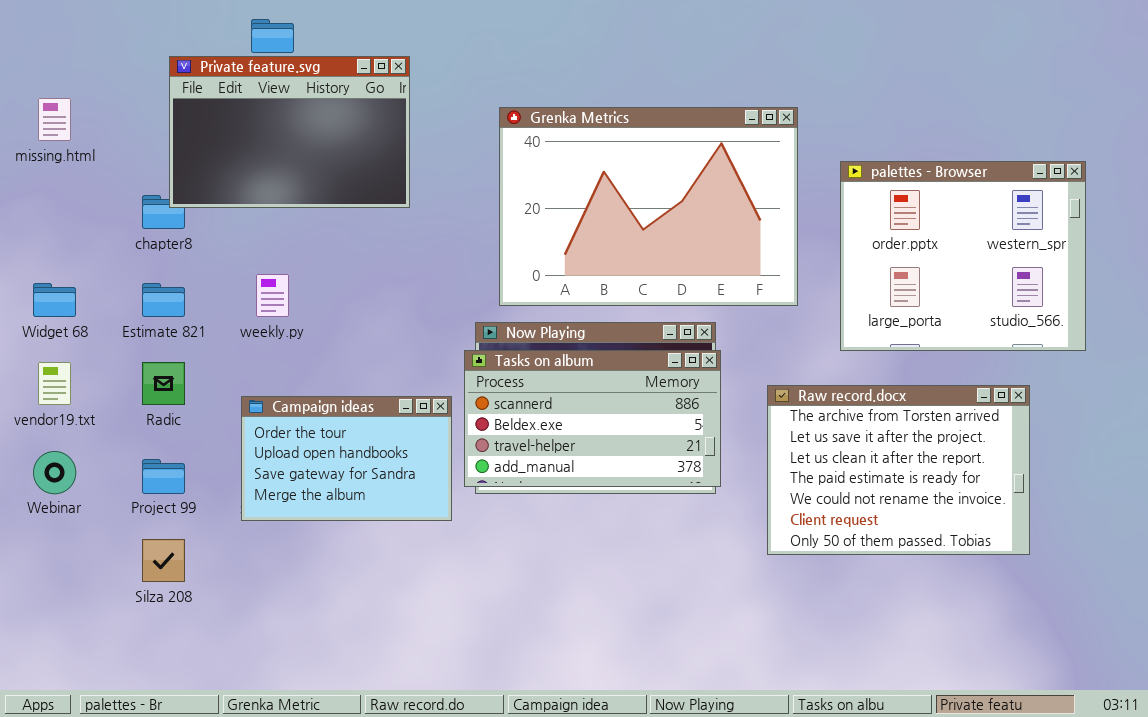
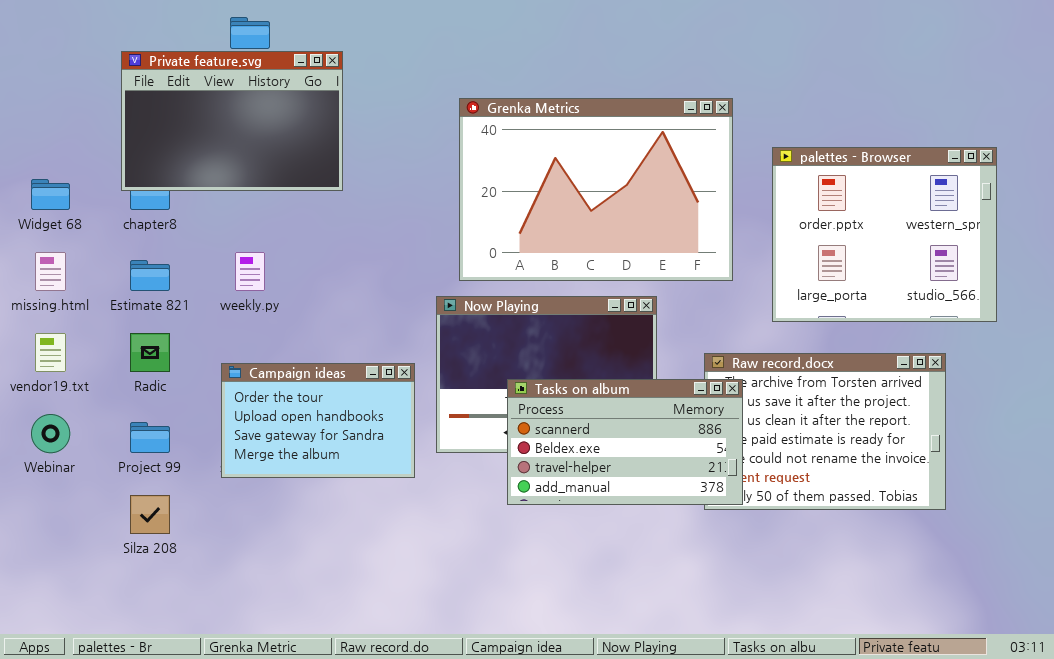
Private feature.svg: [169,56,410,208] -> [121,51,343,191], moved
missing.html: [38,98,71,141] -> [35,252,66,291], moved
Widget 68: [33,283,76,317] -> [31,179,70,210], moved
Tasks on album: [464,350,721,487] -> [507,379,743,505], moved

